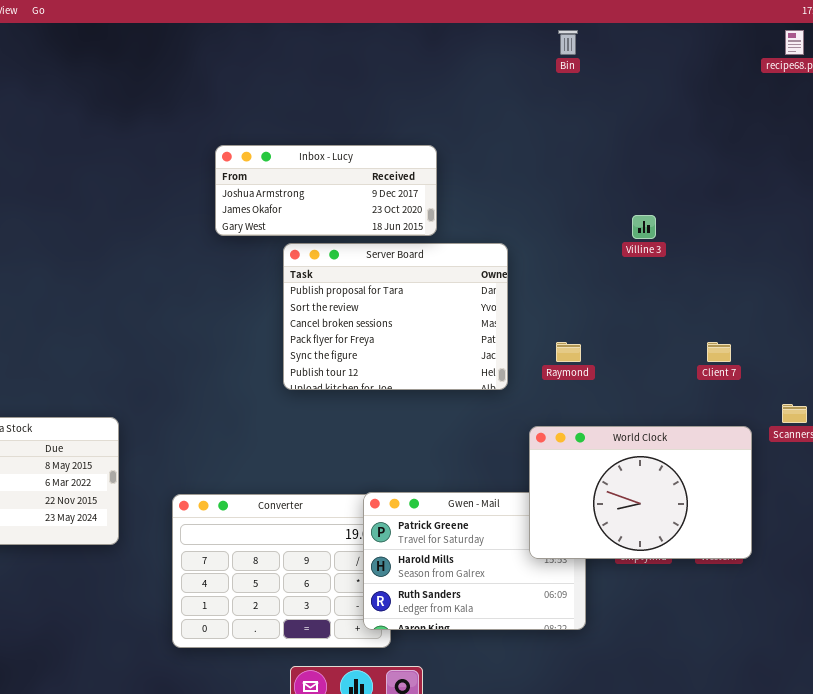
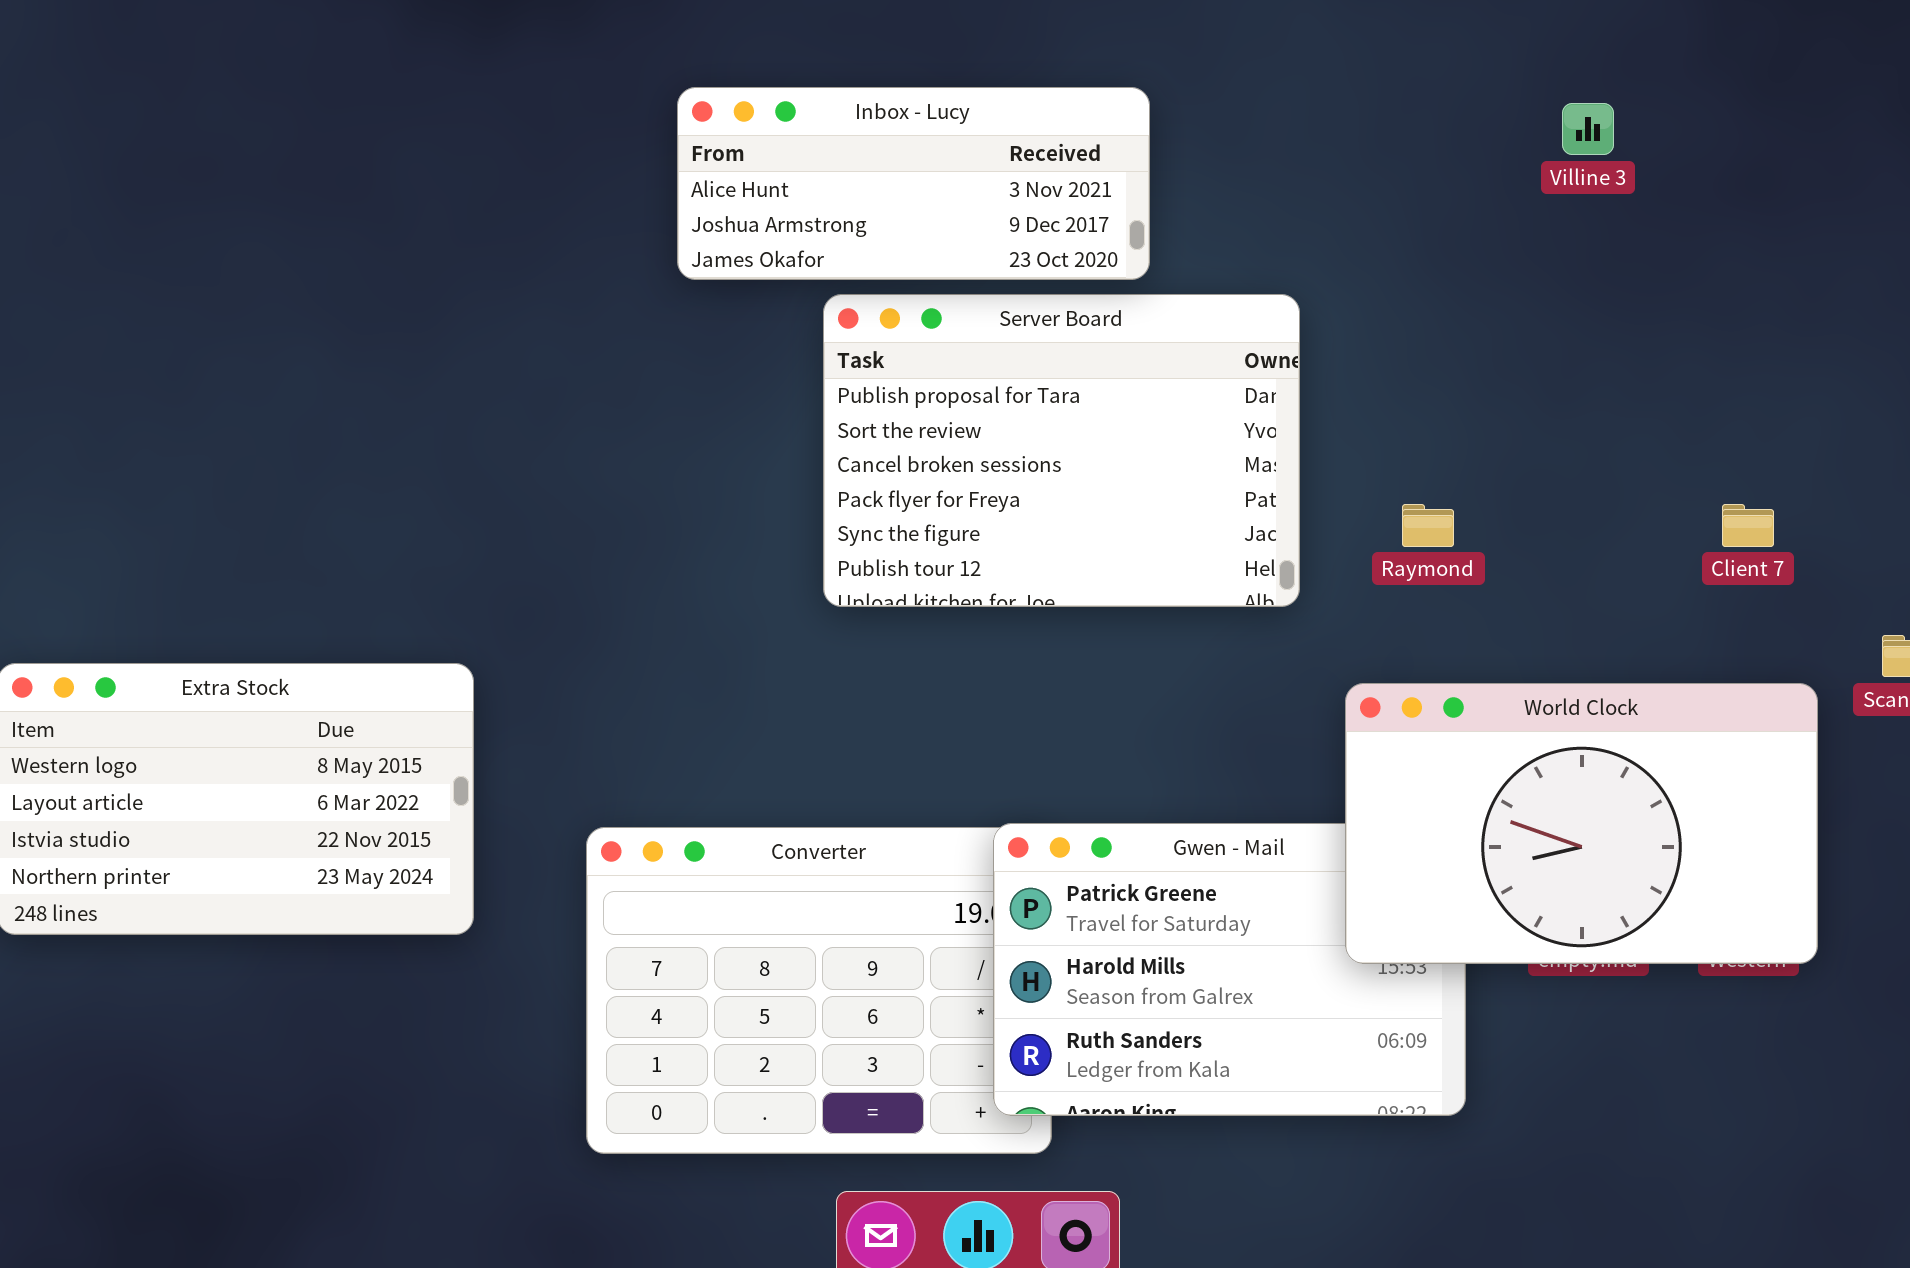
Inbox - Lucy: [215,145,437,236] -> [677,87,1150,280], scrolled up 1 row
Villine 3: [632,215,656,239] -> [1562,103,1614,155], moved

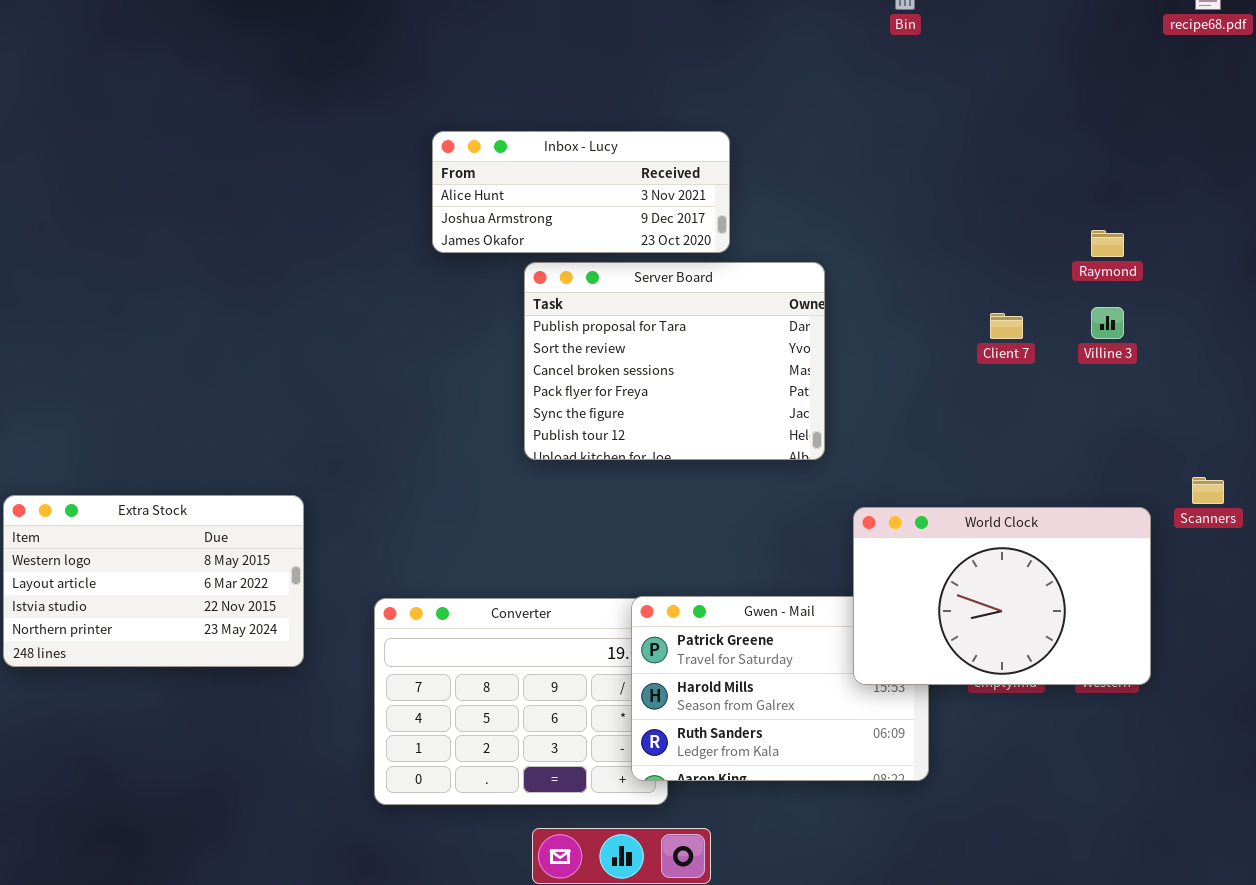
Villine 3: [1562,103,1614,155] -> [1091,307,1124,339], moved
Raymond: [1402,504,1454,547] -> [1091,230,1124,257], moved
Client 7: [1722,504,1774,547] -> [990,313,1023,339], moved

